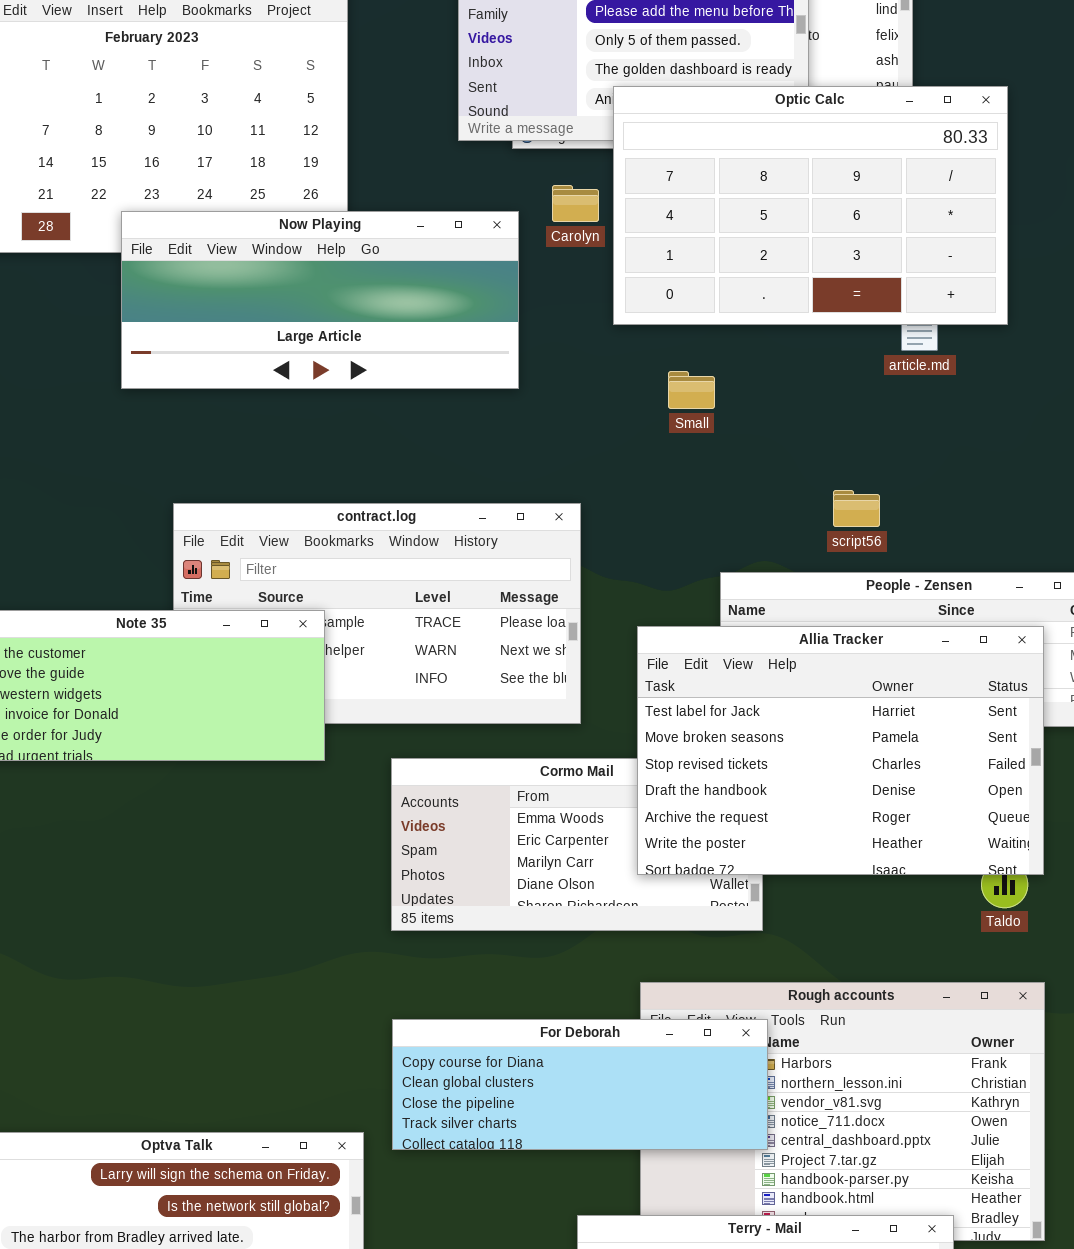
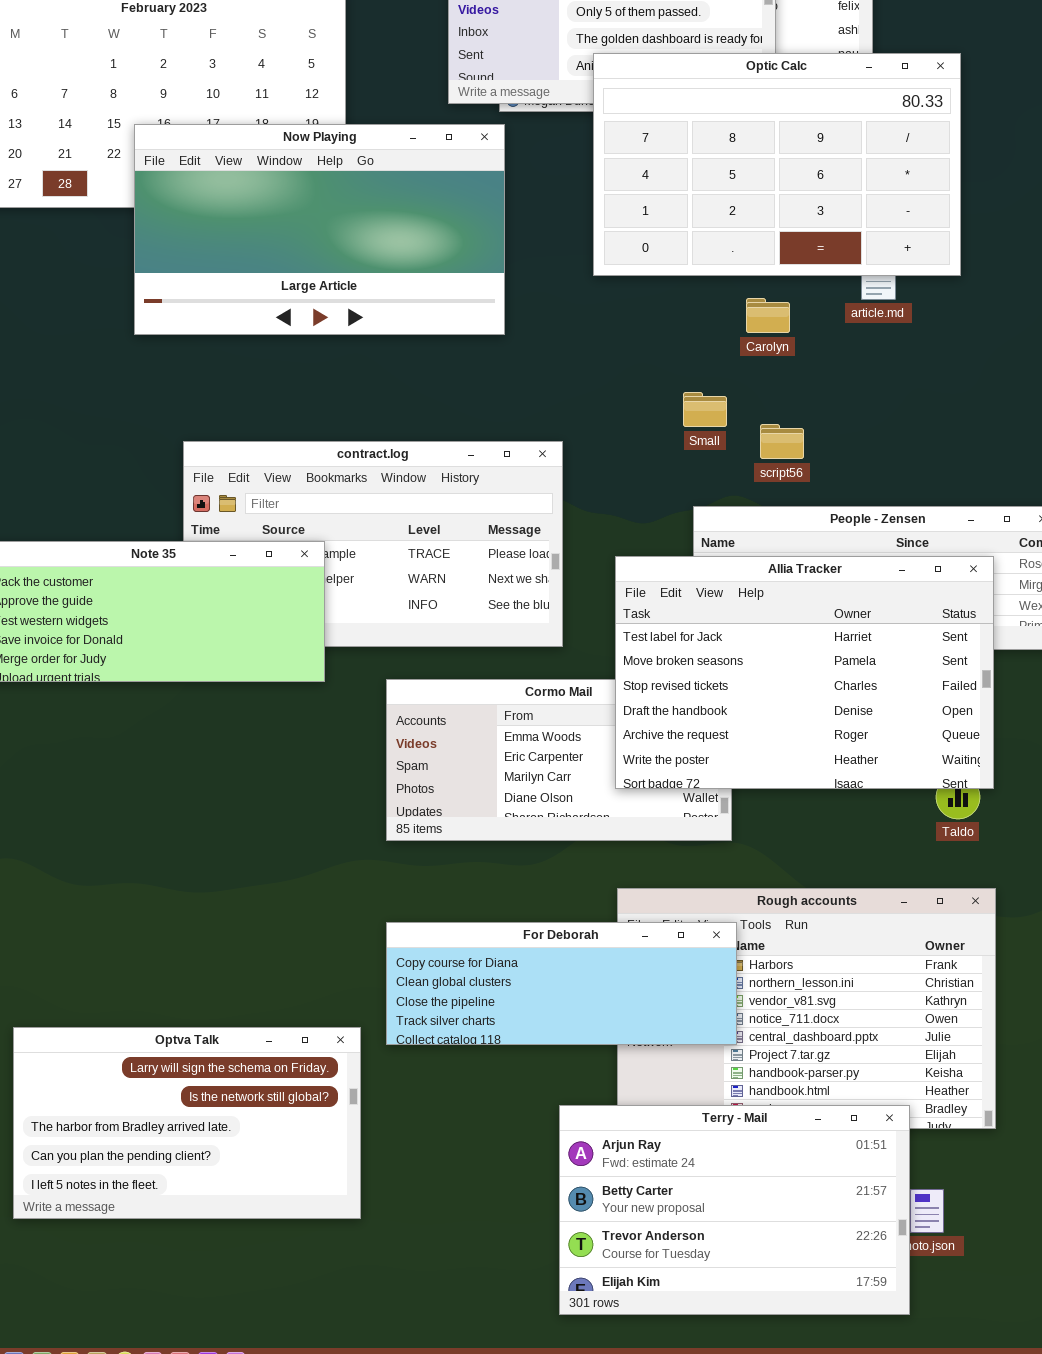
Carolyn: [552,185,599,222] -> [746,298,790,333], moved
Now Playing: [121,211,519,389] -> [134,124,505,335], resized
Small: [668,371,715,409] -> [683,392,727,427], moved
script56: [833,490,880,527] -> [760,424,804,459], moved

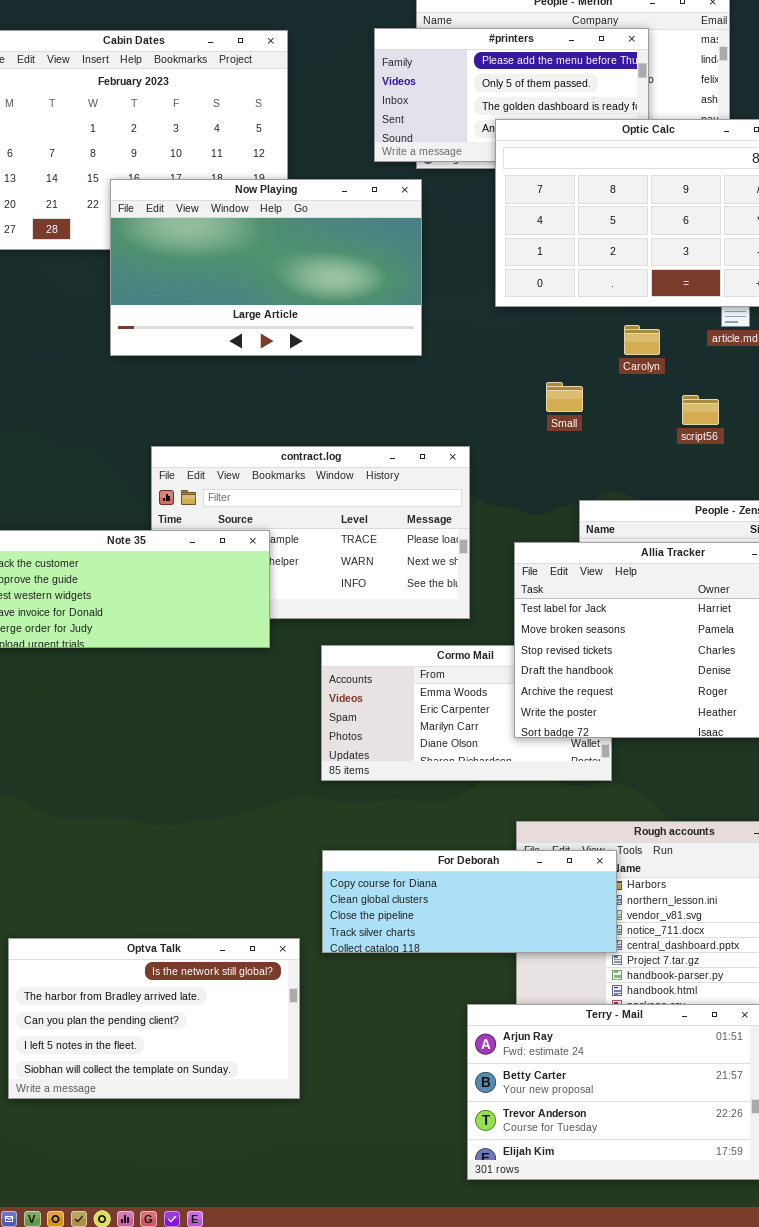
Small: [683,392,727,427] -> [546,382,583,412], moved
script56: [760,424,804,459] -> [682,395,719,425], moved
Optva Talk: [13,1027,361,1219] -> [8,938,300,1099], scrolled down 1 row

